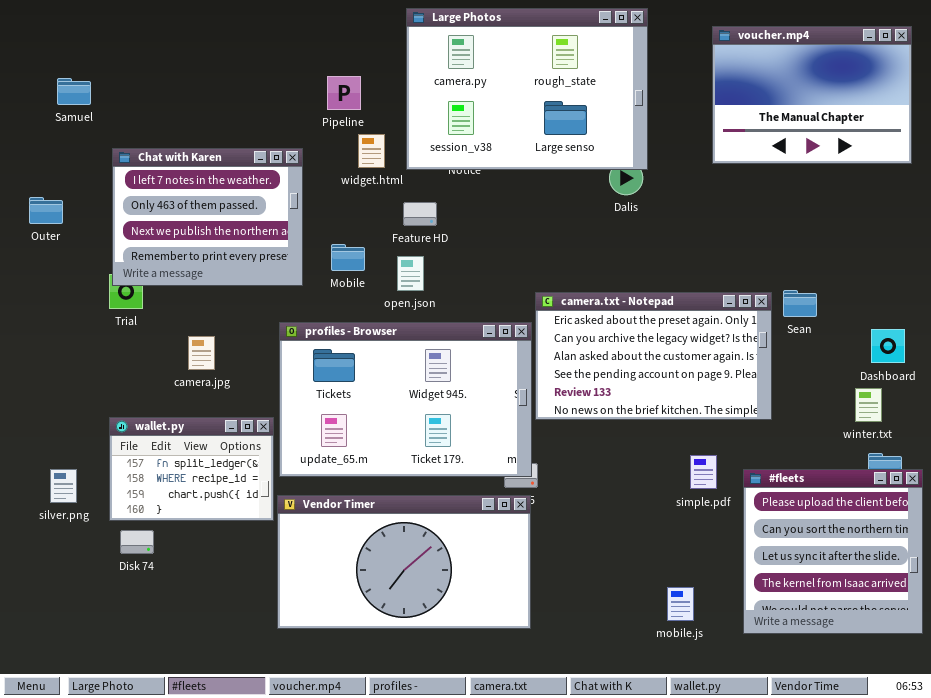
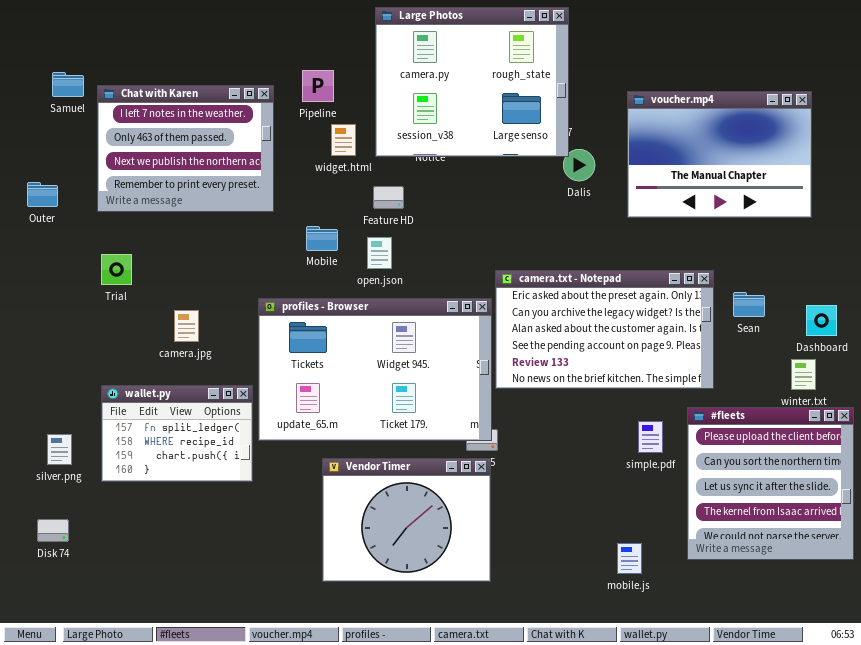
Large Photos: [406,8,648,170] -> [375,7,569,157], resized
voucher.mp4: [712,26,912,164] -> [627,91,812,218], moved
Chat with Karen: [112,148,303,286] -> [97,85,274,212], moved
Sean: [783,290,817,317] -> [733,292,765,317], moved
#fleets: [743,469,923,634] -> [687,407,854,560], moved
Vendor Timer: [277,495,531,629] -> [322,458,491,582], resized
Disk 74: [120,530,154,554] -> [37,519,69,542], moved

